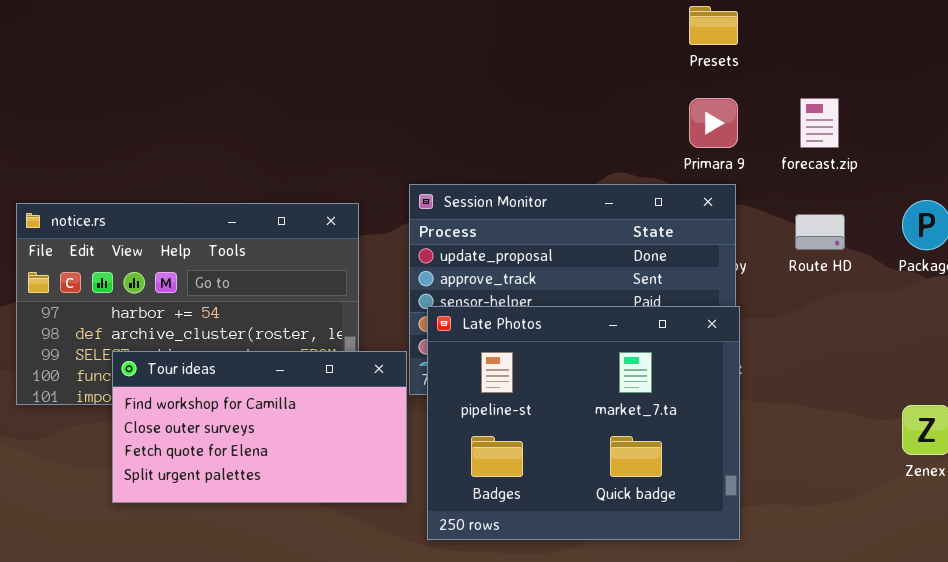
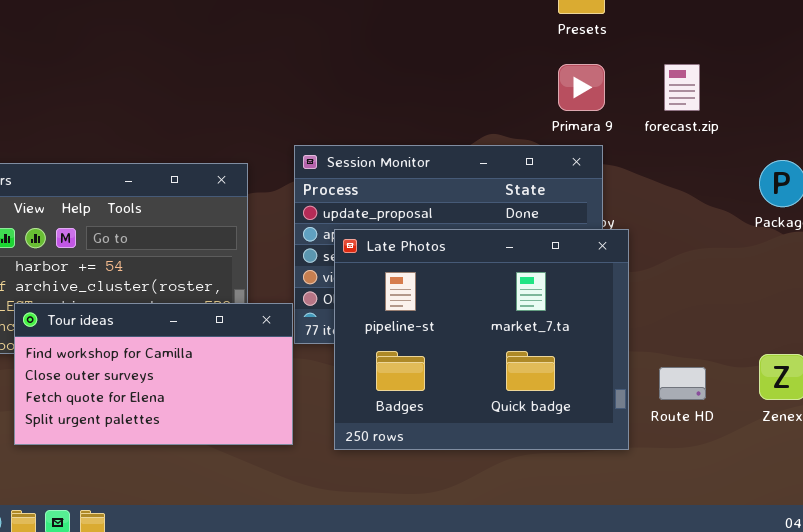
Route HD: [795,214,845,250] -> [659,367,706,400], moved
Late Photos: [427,306,740,540] -> [334,229,629,450], moved

